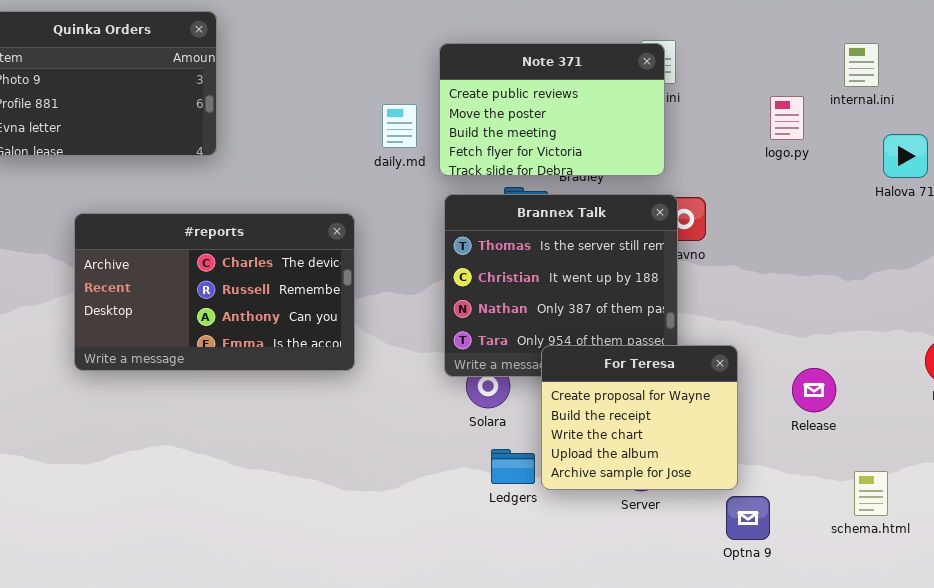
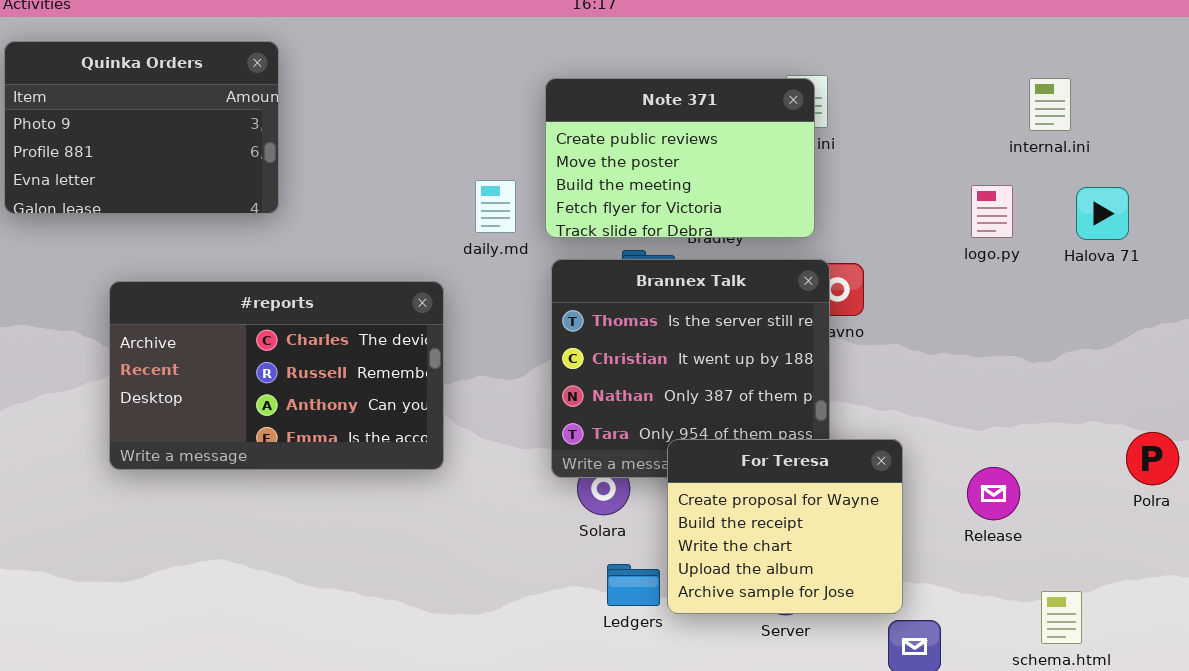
logo.py: [770,96,804,140] -> [971,185,1013,238], moved
daily.md: [382,104,417,148] -> [475,180,516,233], moved

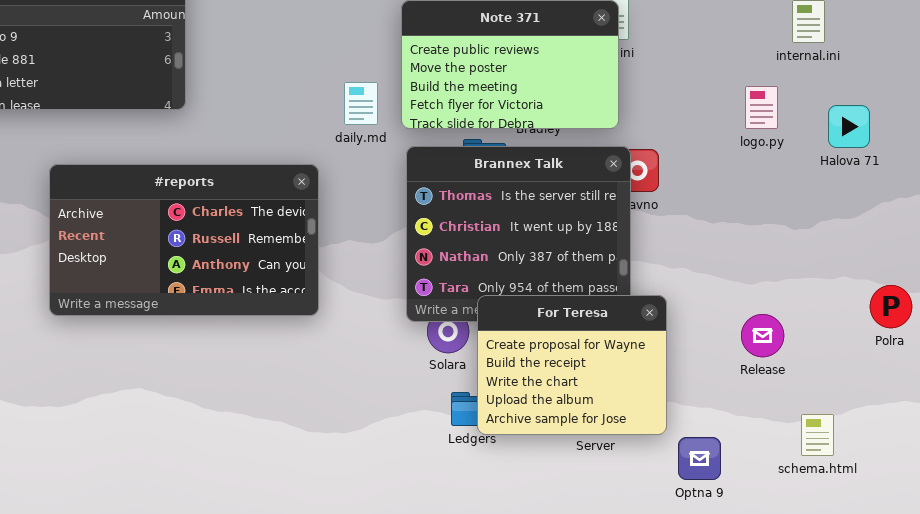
Halova 71: [1076,187,1129,240] -> [828,105,870,148], moved
For Teresa: [667,439,903,614] -> [477,295,667,435], moved

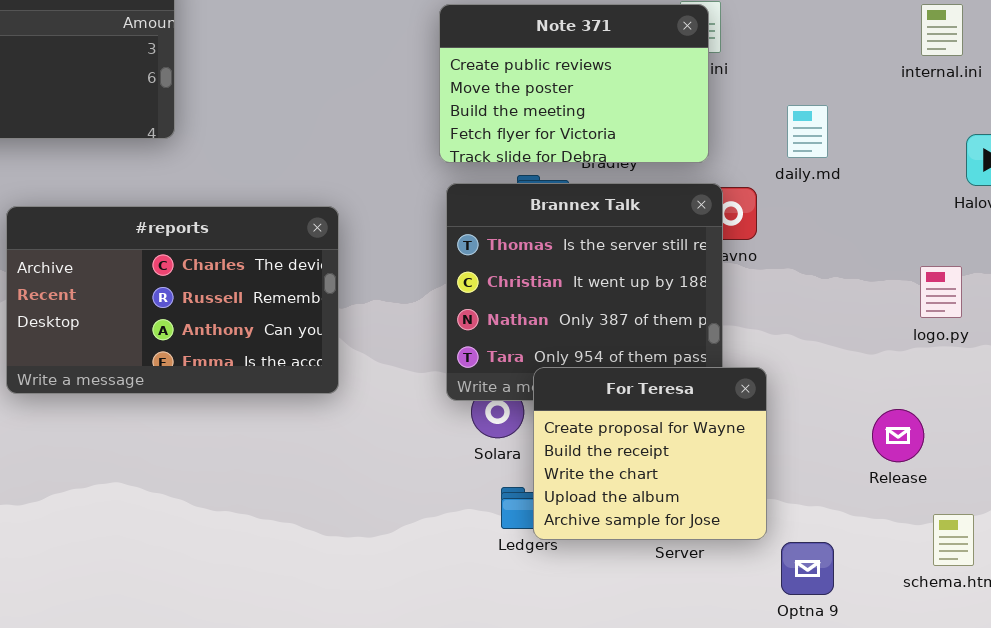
daily.md: [344,82,378,125] -> [787,105,828,158], moved
logo.py: [745,86,778,129] -> [920,266,962,318], moved
Release: [741,314,784,357] -> [872,409,924,462], moved

